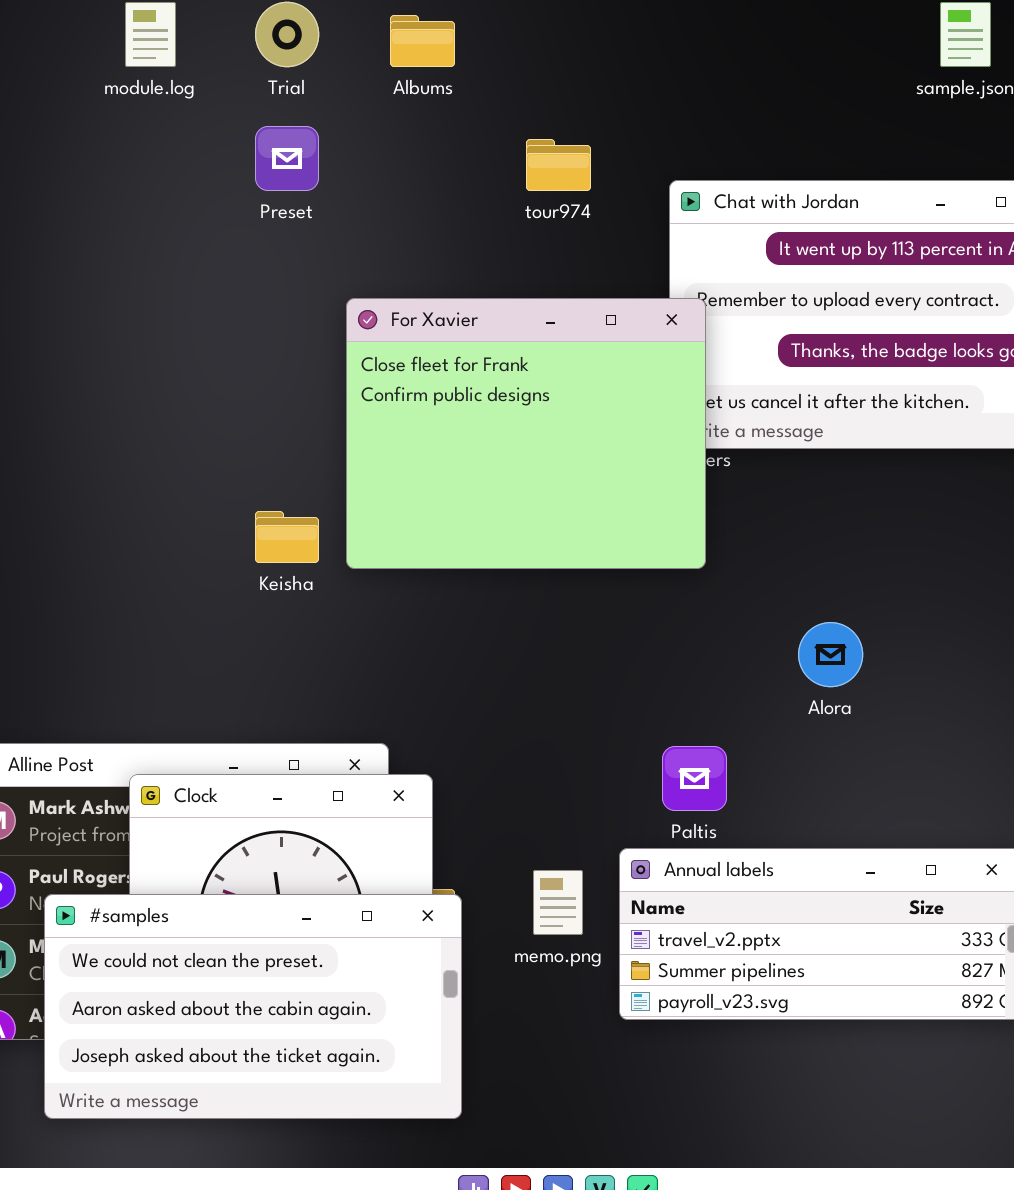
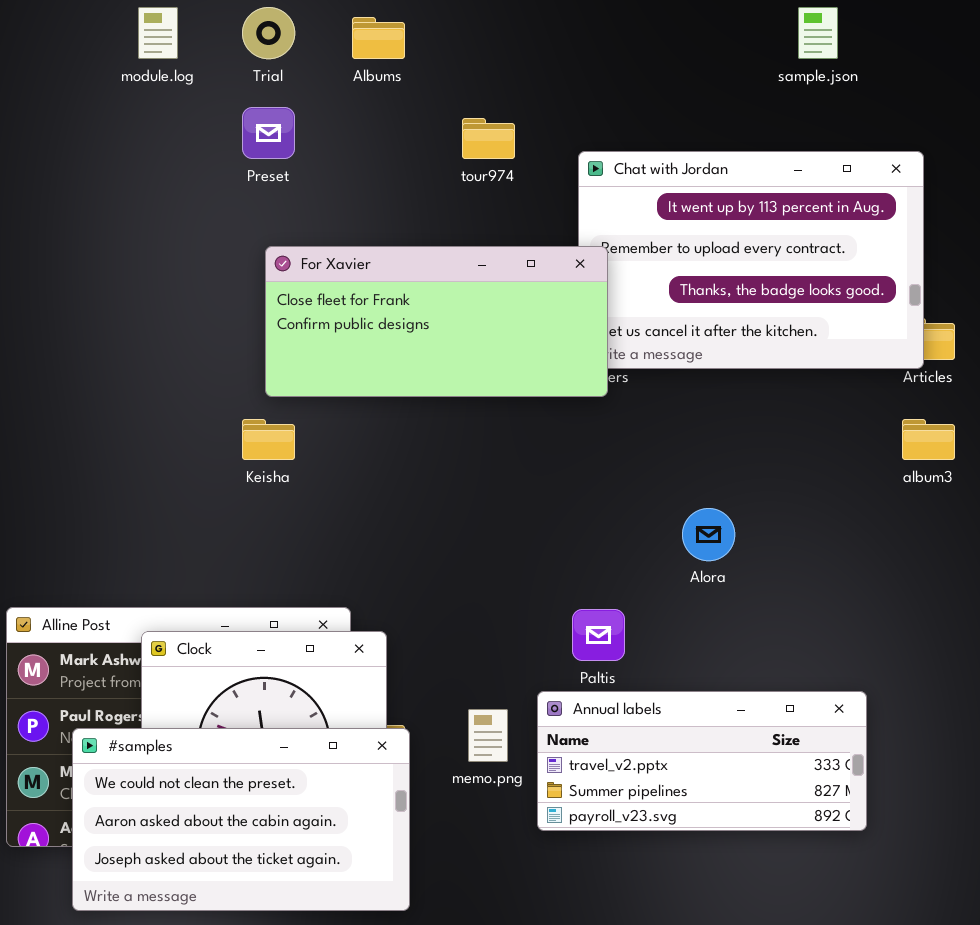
For Xavier: [346,298,706,569] -> [265,246,608,397], resized

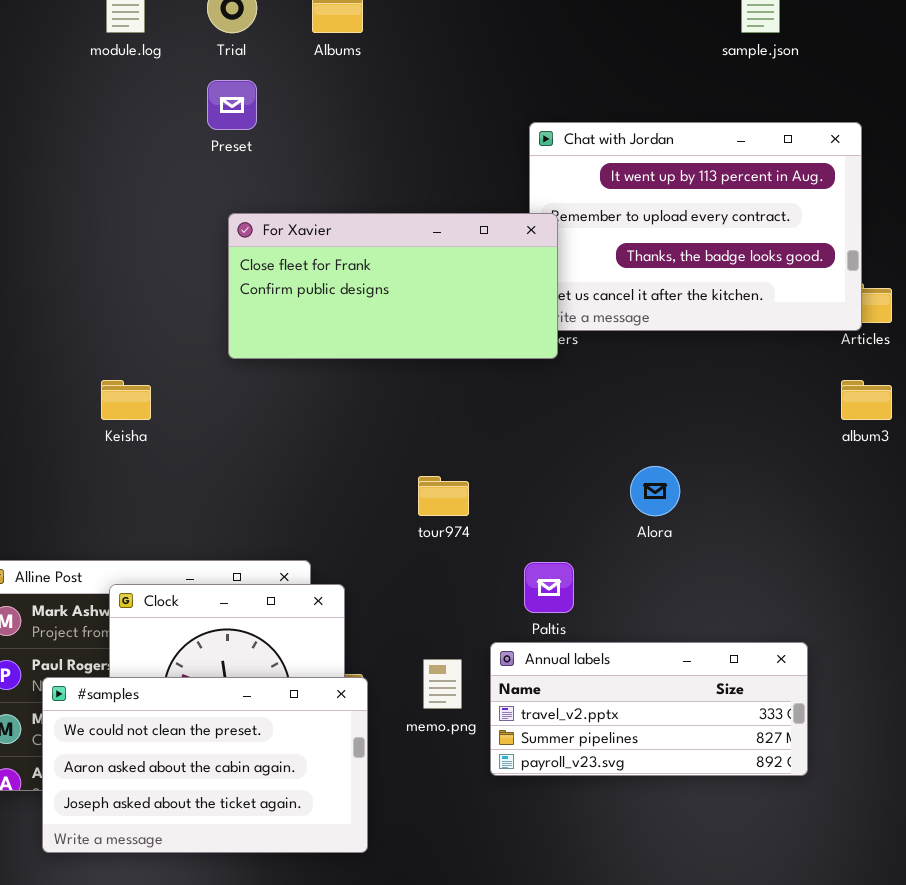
tour974: [462,118,515,159] -> [418,476,469,516], moved
Keisha: [242,419,295,460] -> [101,380,151,420], moved

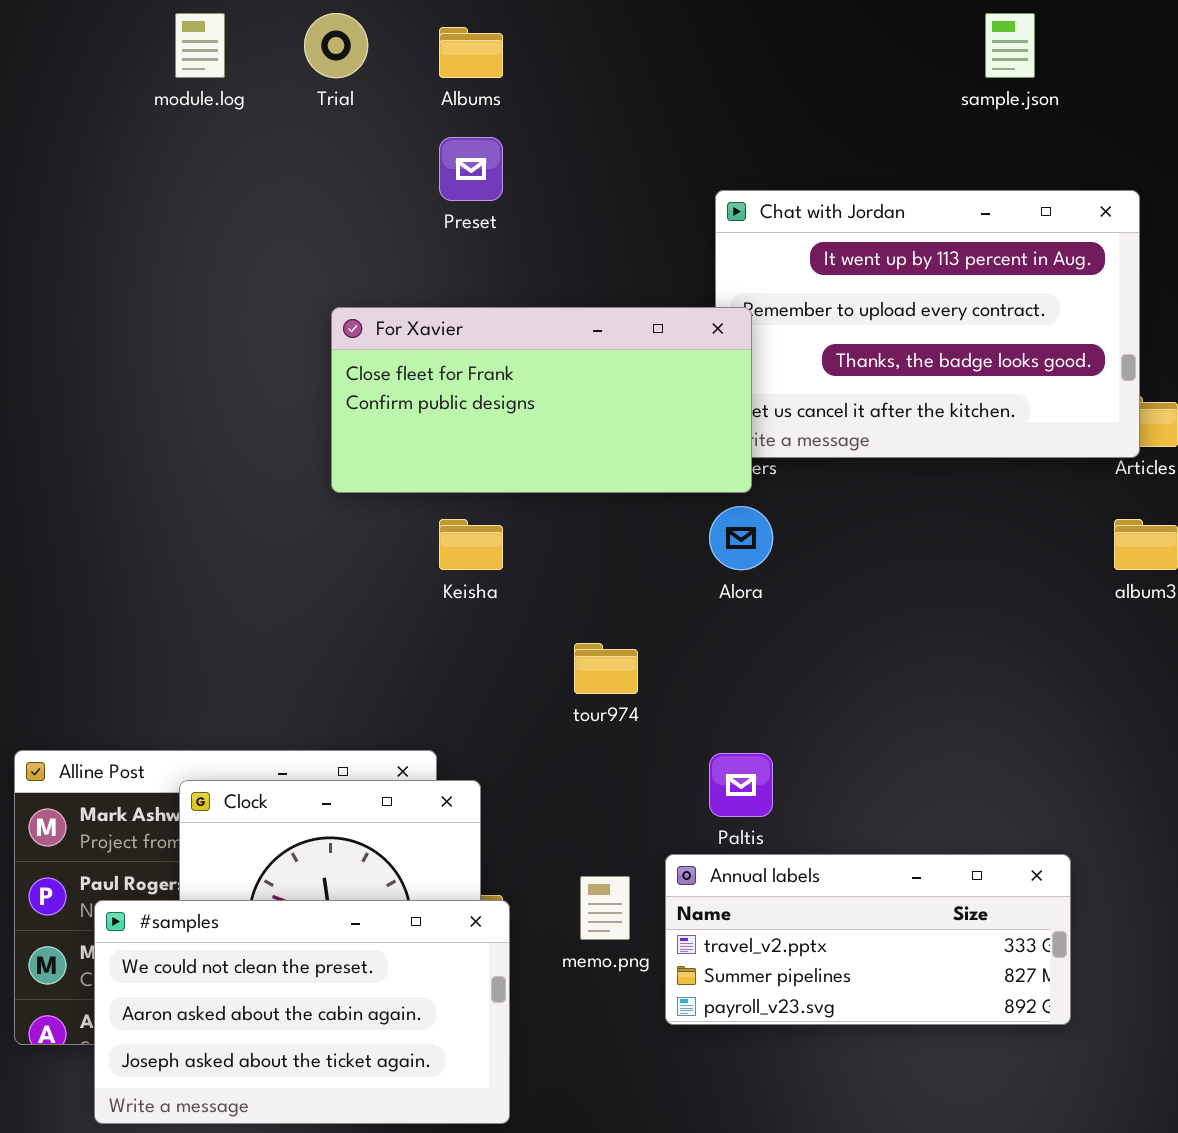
Preset: [207,80,257,130] -> [439,137,503,201], moved
Keisha: [101,380,151,420] -> [439,519,503,570], moved
Alora: [630,466,680,516] -> [709,506,773,570], moved

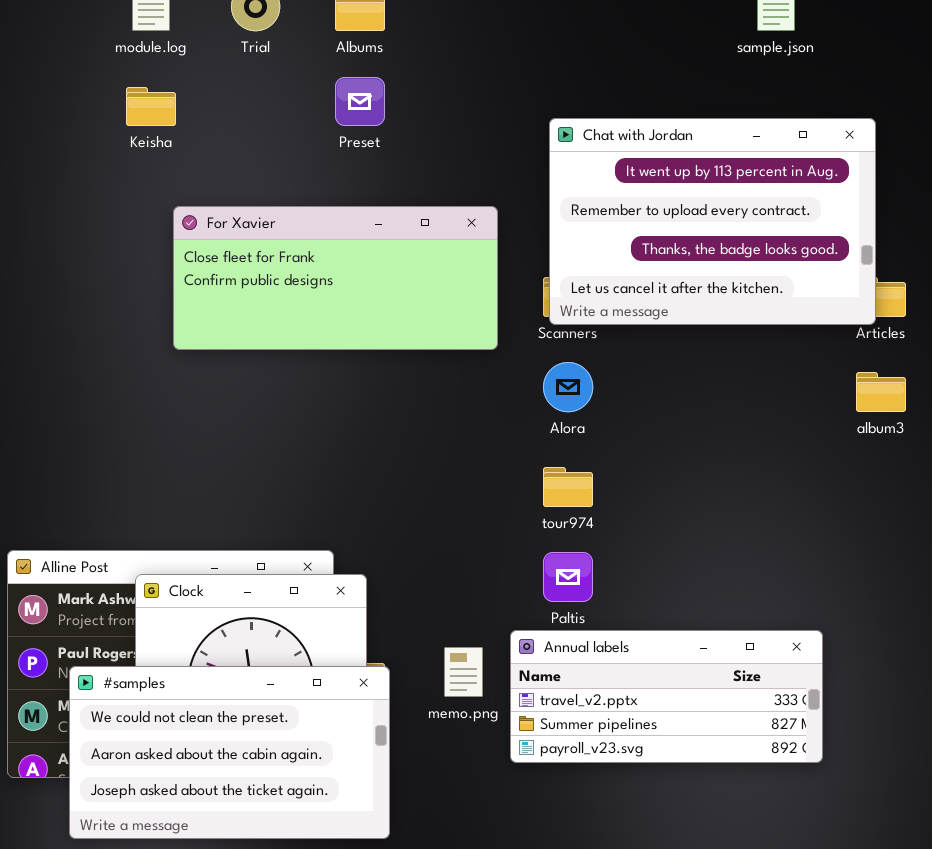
For Xavier: [331,307,752,493] -> [173,206,498,350], moved
Keisha: [439,519,503,570] -> [126,87,176,126], moved
tour974: [574,643,638,694] -> [543,467,593,507], moved

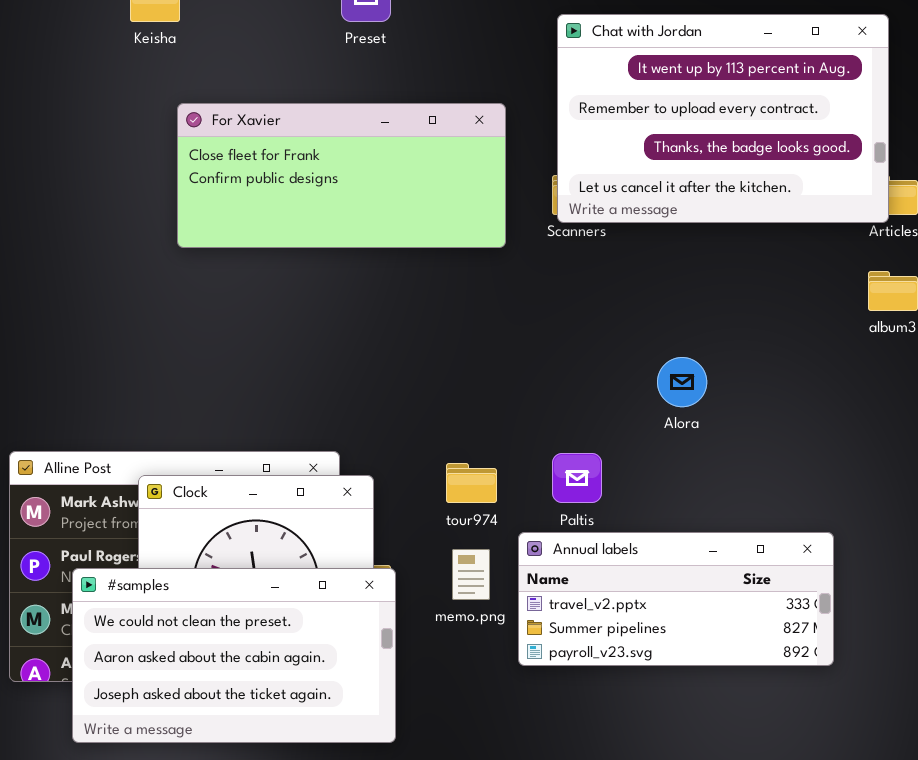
Alora: [543,362,593,412] -> [657,357,707,407], moved
tour974: [543,467,593,507] -> [446,463,497,503], moved

